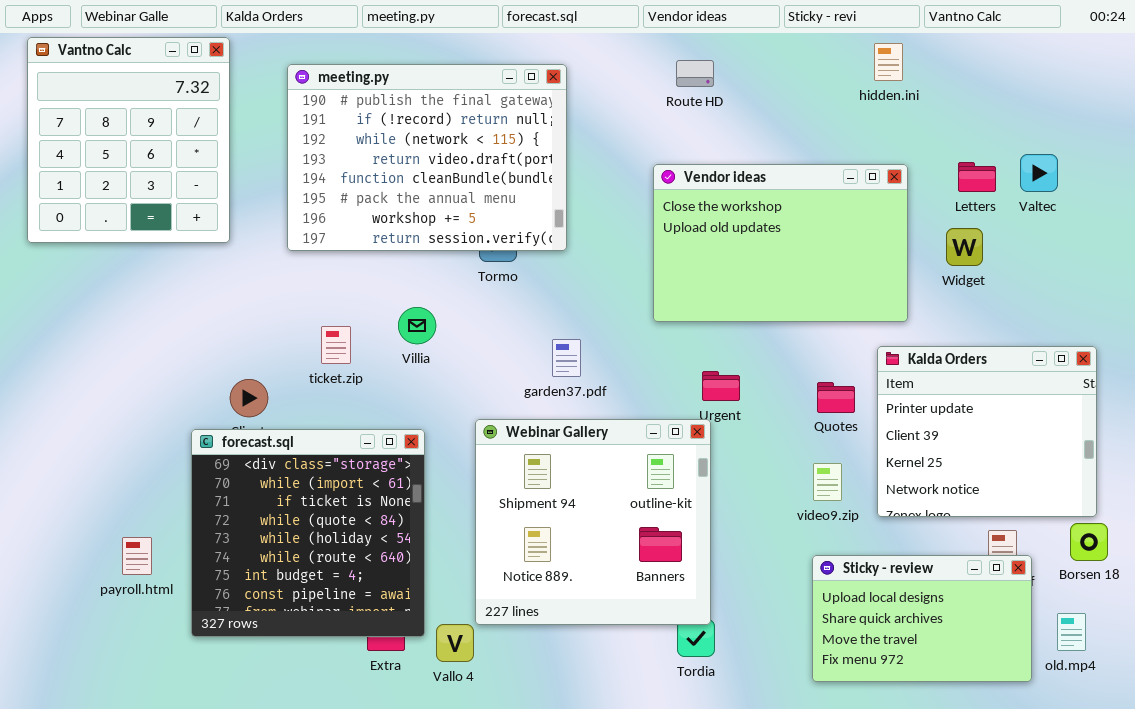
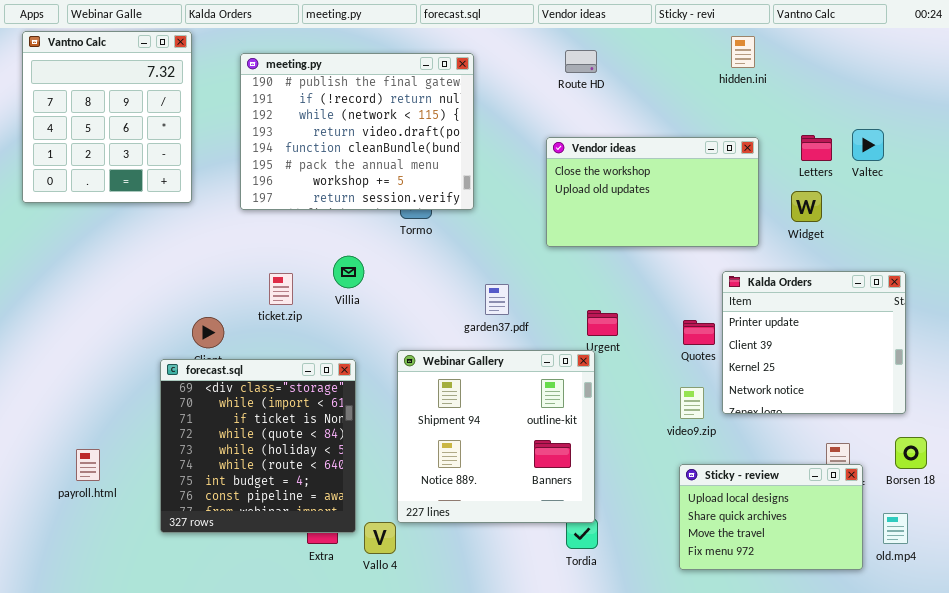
Vendor ideas: [653,164,908,322] -> [546,137,759,247], resized
garden37.pdf: [552,339,581,377] -> [485,284,509,315], moved
Kalda Orders: [877,346,1097,517] -> [722,271,906,414], moved
payroll.html: [122,537,152,575] -> [76,449,100,481], moved

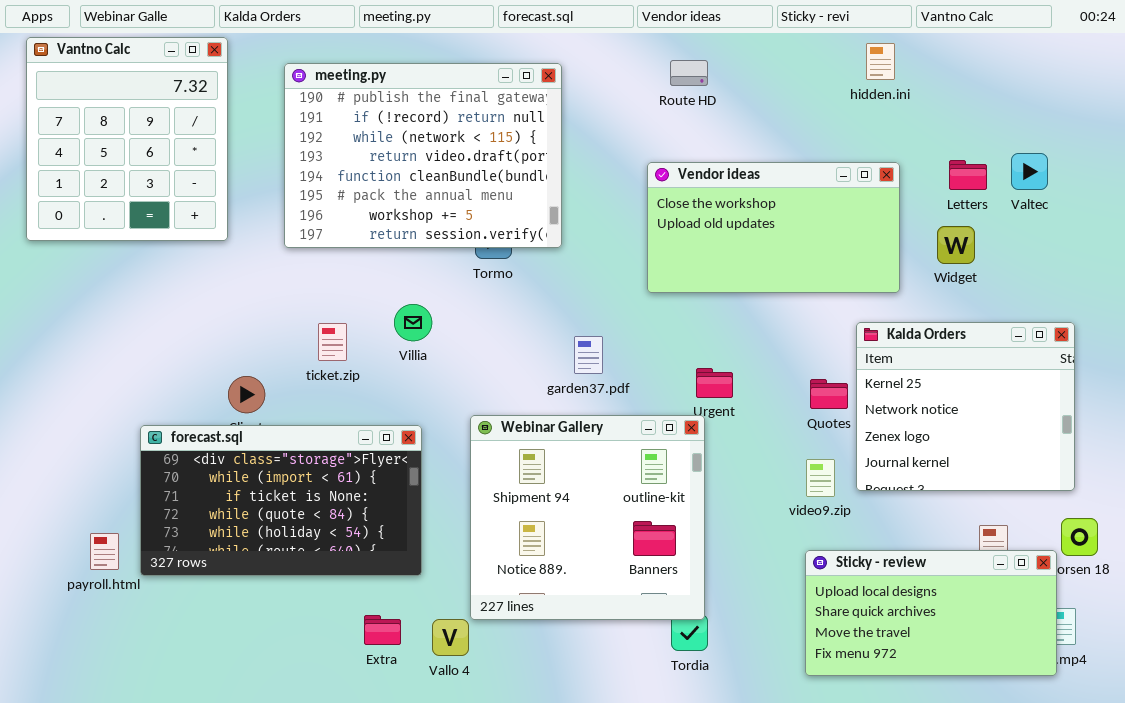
Kalda Orders: [722,271,906,414] -> [856,322,1075,491], scrolled down 2 rows
forecast.sql: [160,359,356,533] -> [140,425,422,576], resized
Sticky - review: [679,464,863,570] -> [805,550,1057,676], resized

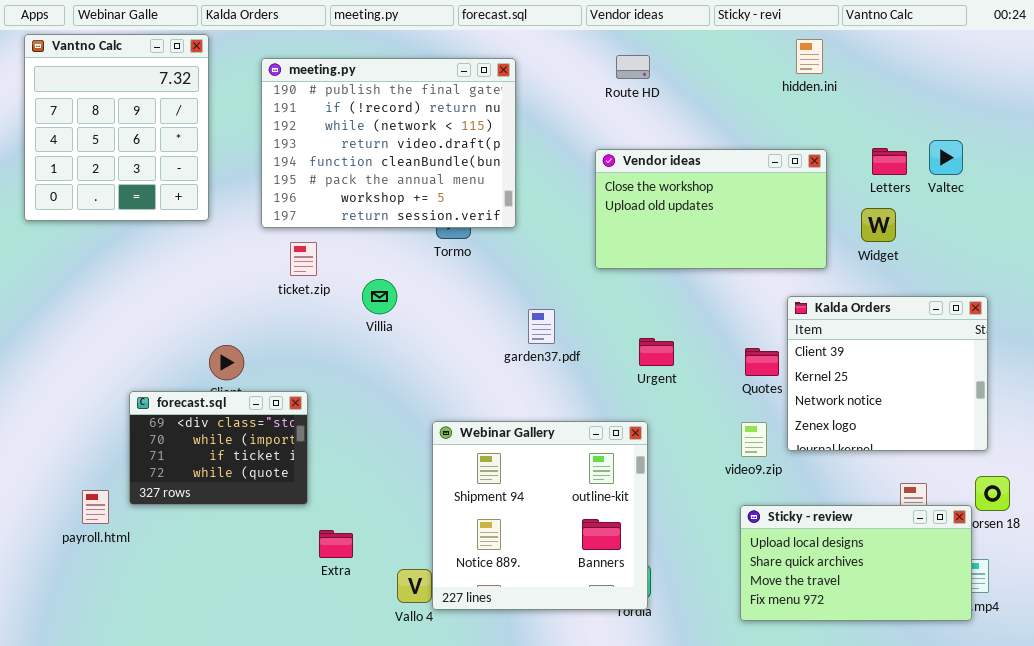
Kalda Orders: [856,322,1075,491] -> [787,296,988,451], scrolled up 1 row
ticket.zip: [318,323,347,361] -> [290,242,317,276], moved
Webinar Gallery: [470,415,705,620] -> [432,421,648,610], moved
forecast.sql: [140,425,422,576] -> [129,391,308,505], resized
Extra: [364,615,401,645] -> [319,530,353,558], moved

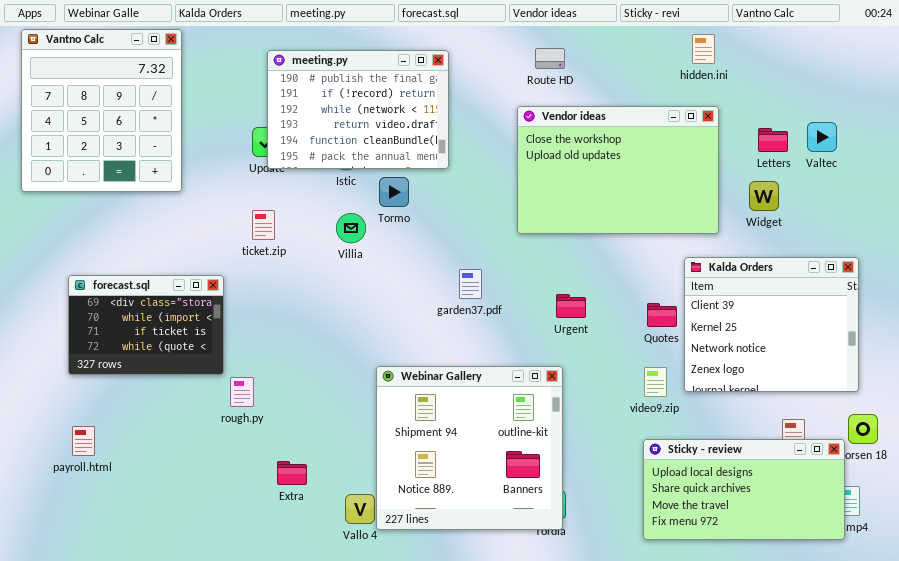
meeting.py: [261,58,516,228] -> [267,50,449,169], resized
Vendor ideas: [595,149,827,269] -> [517,106,719,234], resized
Villia: [362,279,397,314] -> [336,213,366,243], moved
forecast.sql: [129,391,308,505] -> [68,275,224,375], moved

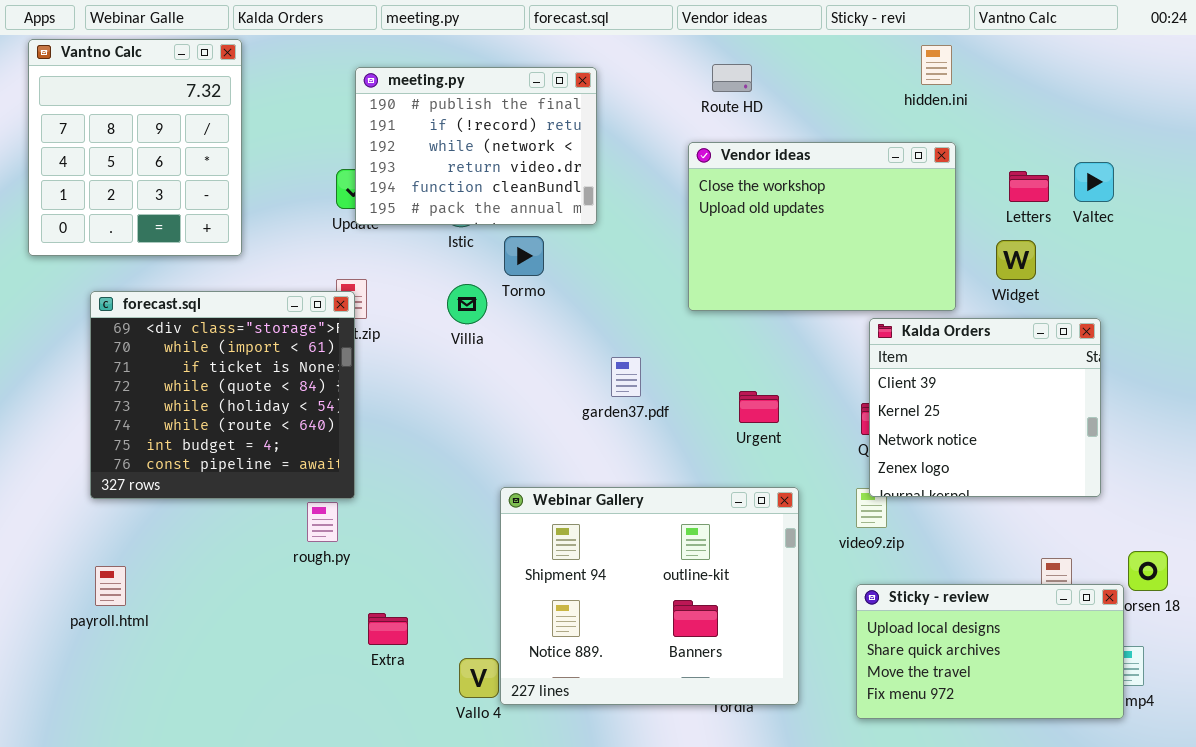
Kalda Orders: [684,257,859,392] -> [869,318,1101,497], moved
forecast.sql: [68,275,224,375] -> [90,291,355,499], resized
Webinar Gallery: [376,366,563,530] -> [500,487,799,705], resized

